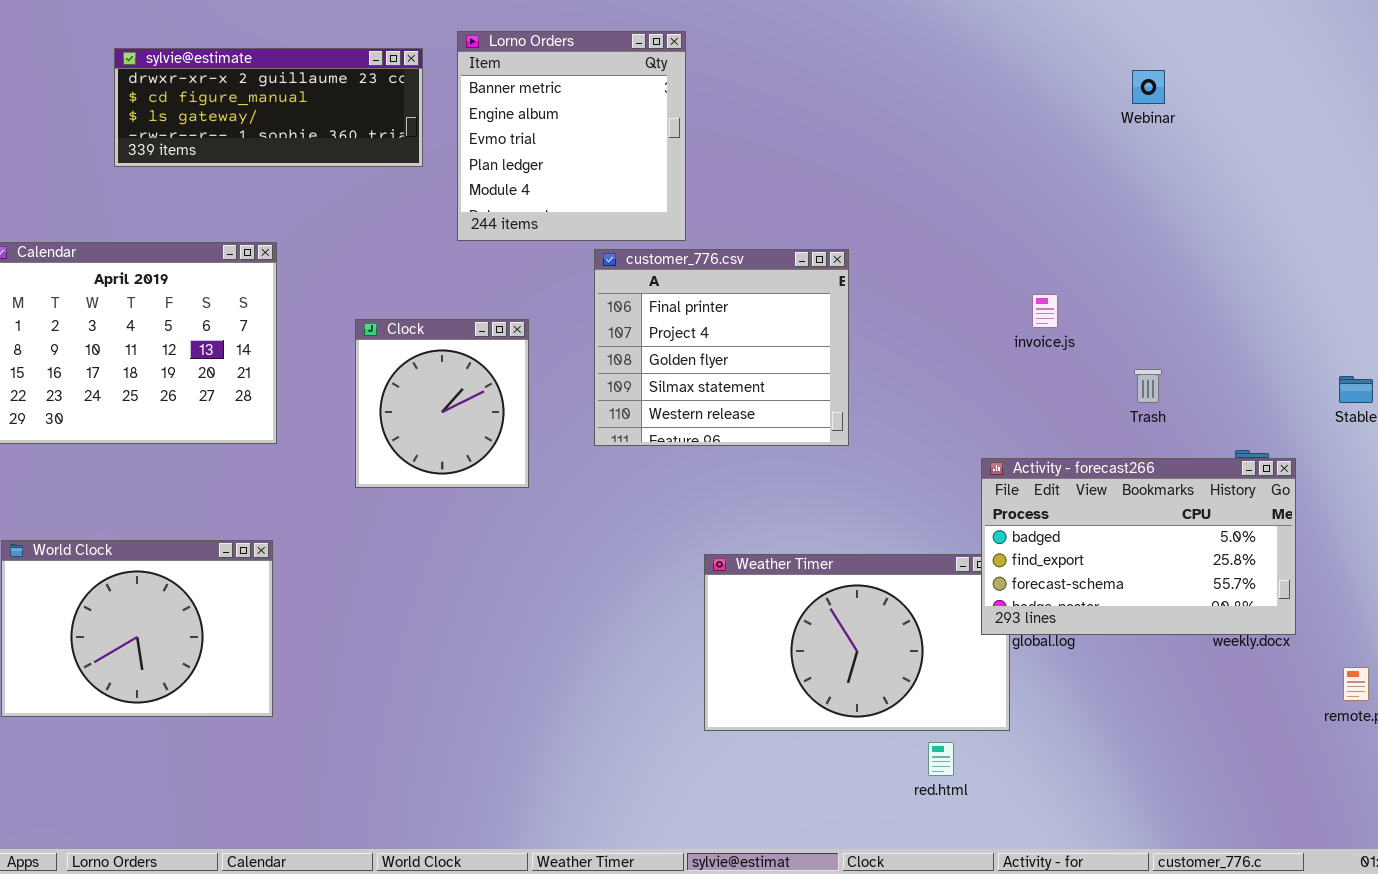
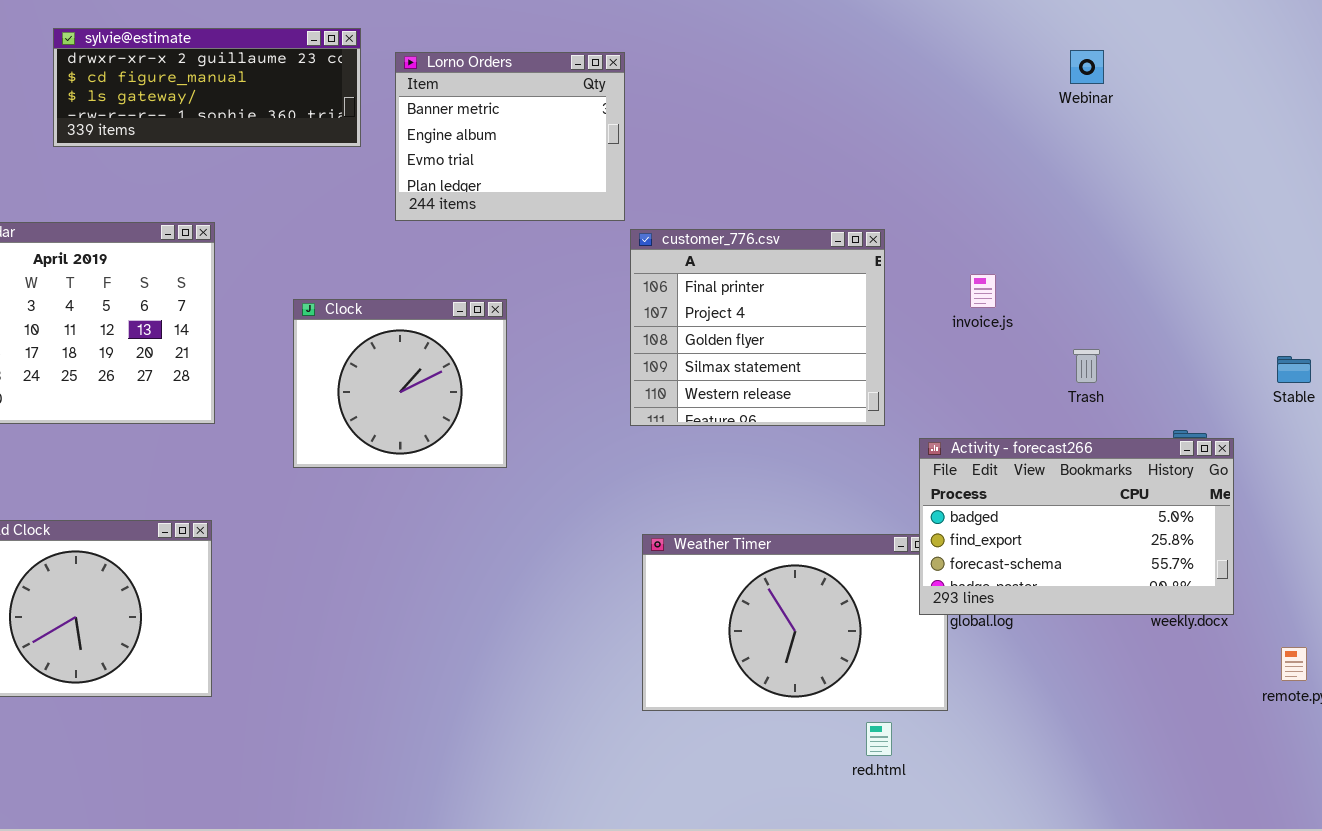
Lorno Orders: [457,31,686,241] -> [395,52,625,221], resized
customer_776.csv: [594,249,849,446] -> [630,229,885,426], moved
Clock: [355,319,529,488] -> [293,299,507,468], resized

